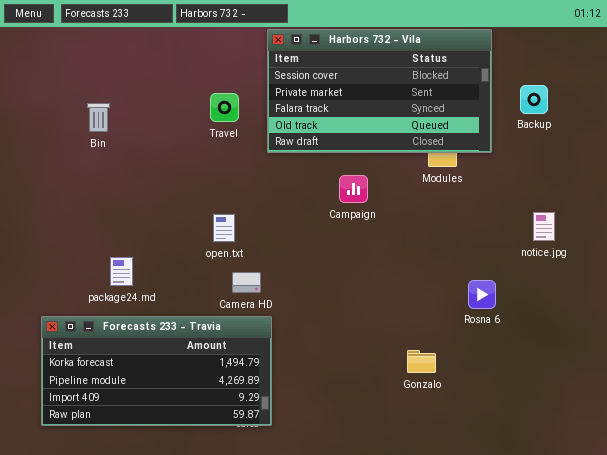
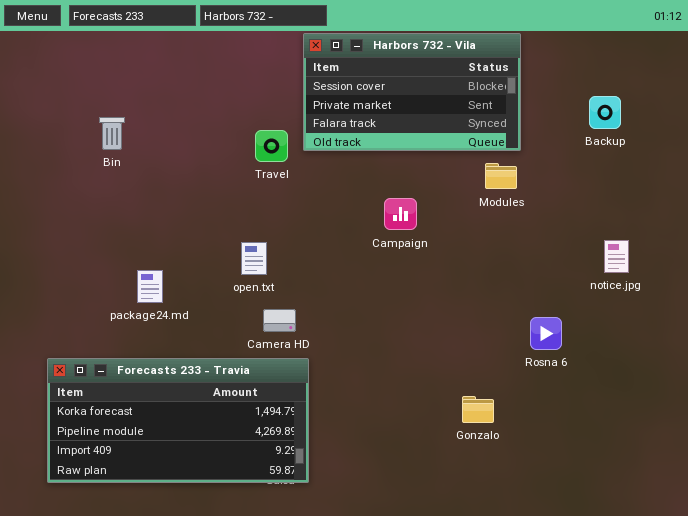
Harbors 732 - Vila: [267,29,492,153] -> [303,33,521,151], resized
Travel: [210,93,239,122] -> [255,130,288,162], moved
package24.md: [110,257,133,286] -> [137,270,163,303], moved

